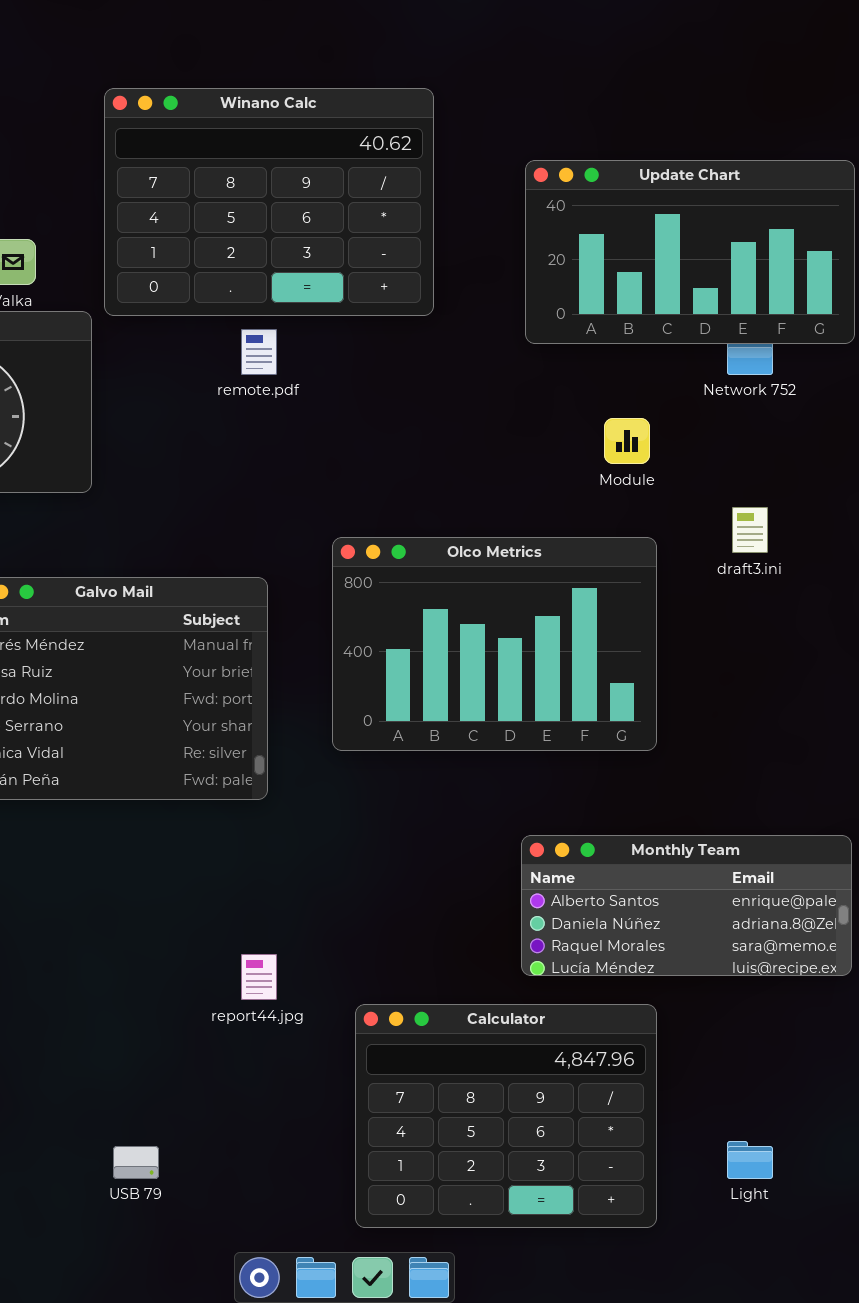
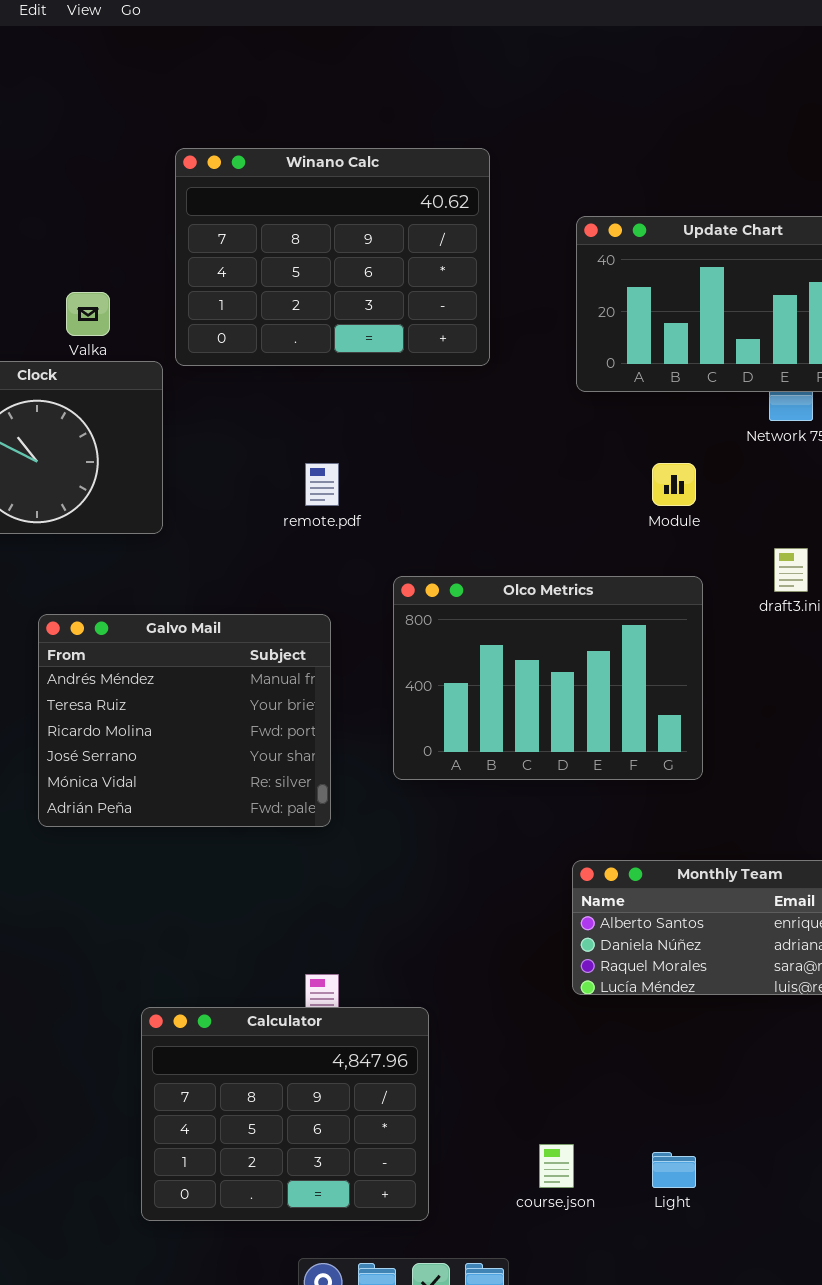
remote.pdf: [241,329,277,375] -> [305,463,339,506], moved
Calculator: [355,1004,657,1228] -> [141,1007,429,1221], moved
Light: [727,1141,773,1179] -> [652,1152,696,1188], moved

